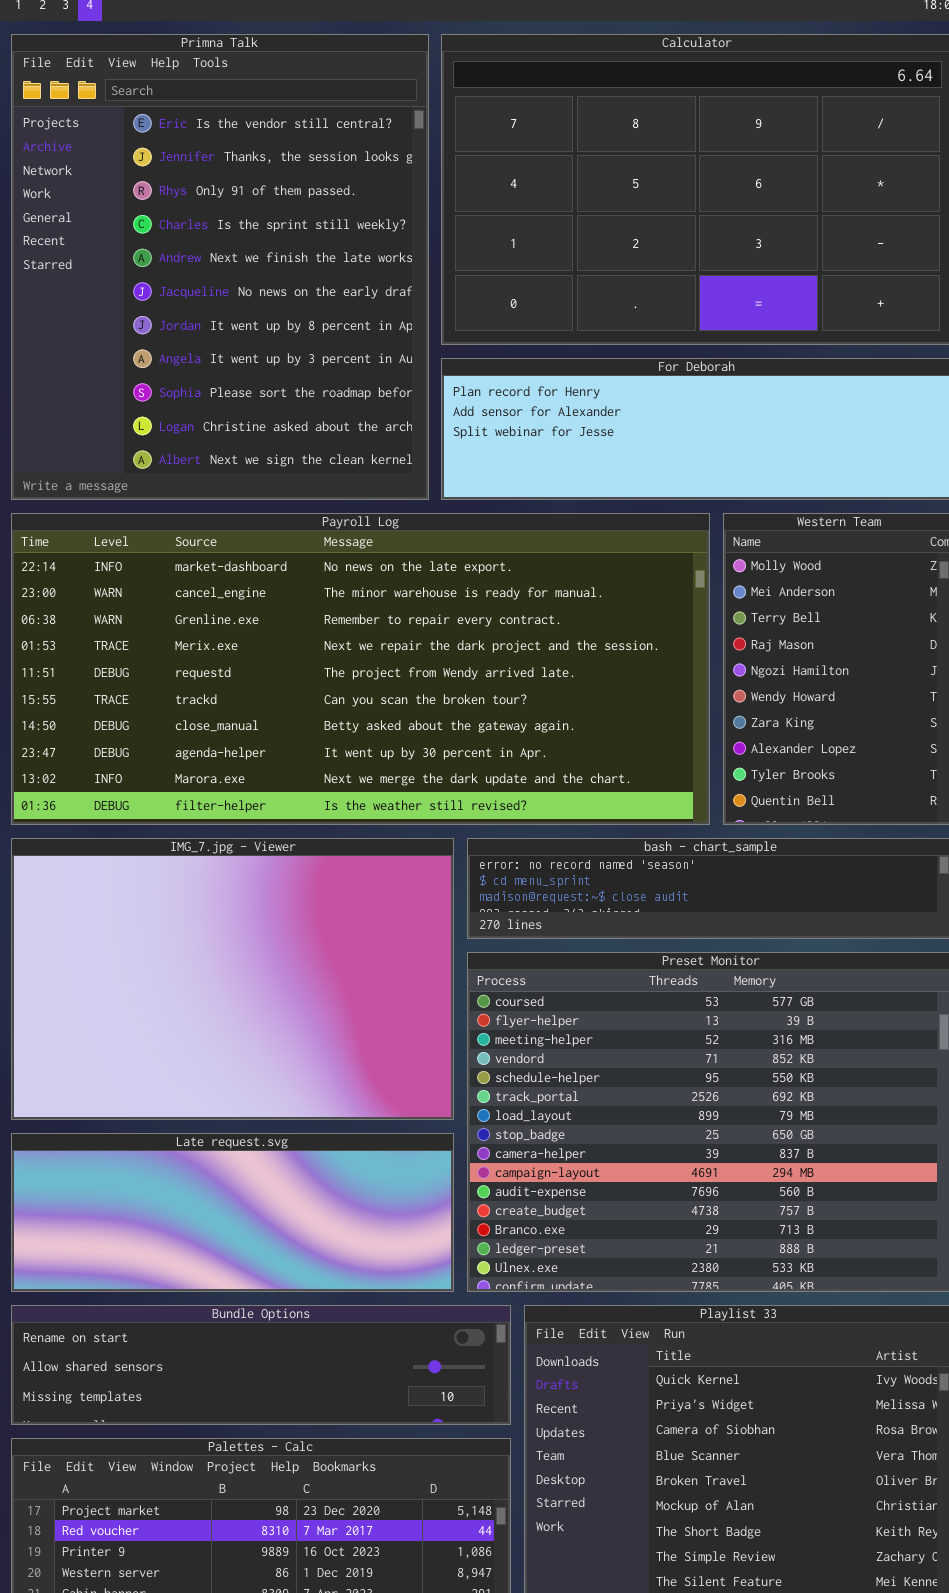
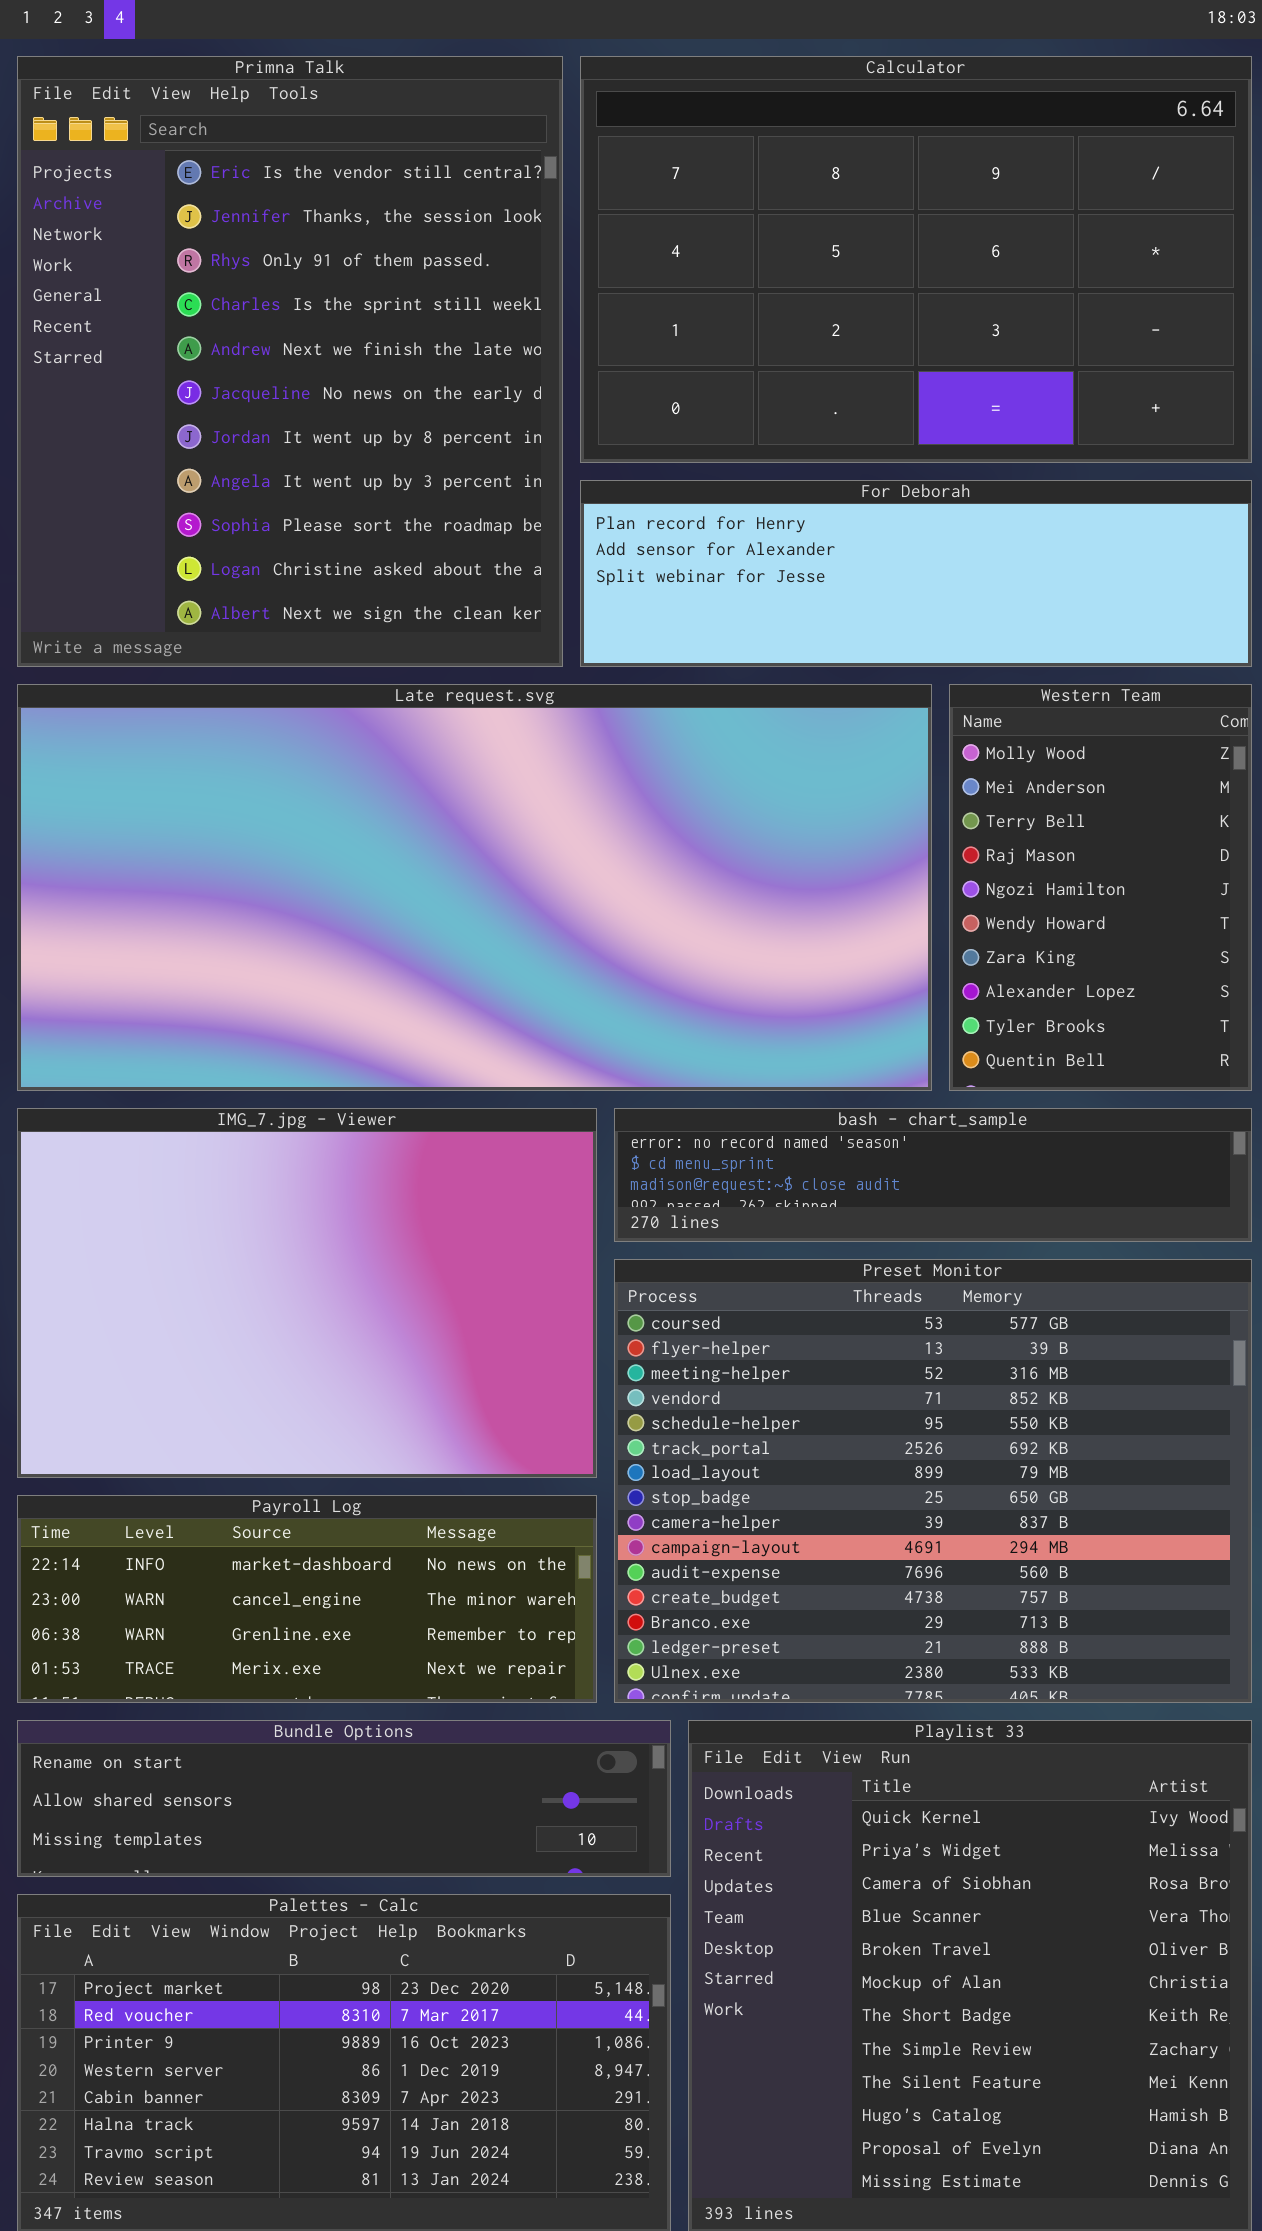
Payroll Log: [11,513,710,825] -> [17,1495,597,1703], moved, resized
Late request.svg: [11,1133,454,1292] -> [17,684,932,1091], moved, resized

